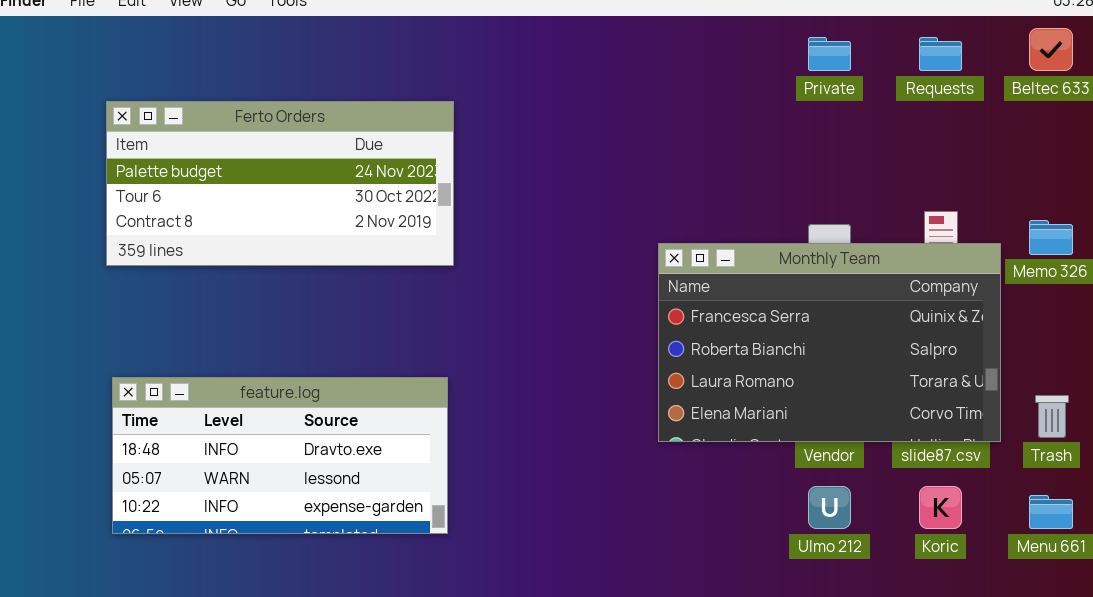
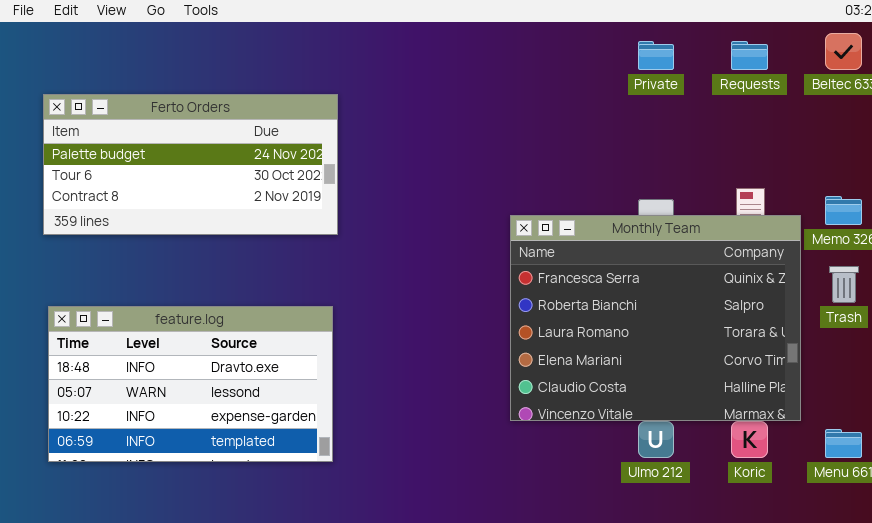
Monthly Team: [658,243,1001,442] -> [510,215,801,421], resized
feature.log: [112,377,448,534] -> [48,306,333,462], resized
Trash: [1035,395,1069,438] -> [829,266,859,303], moved

